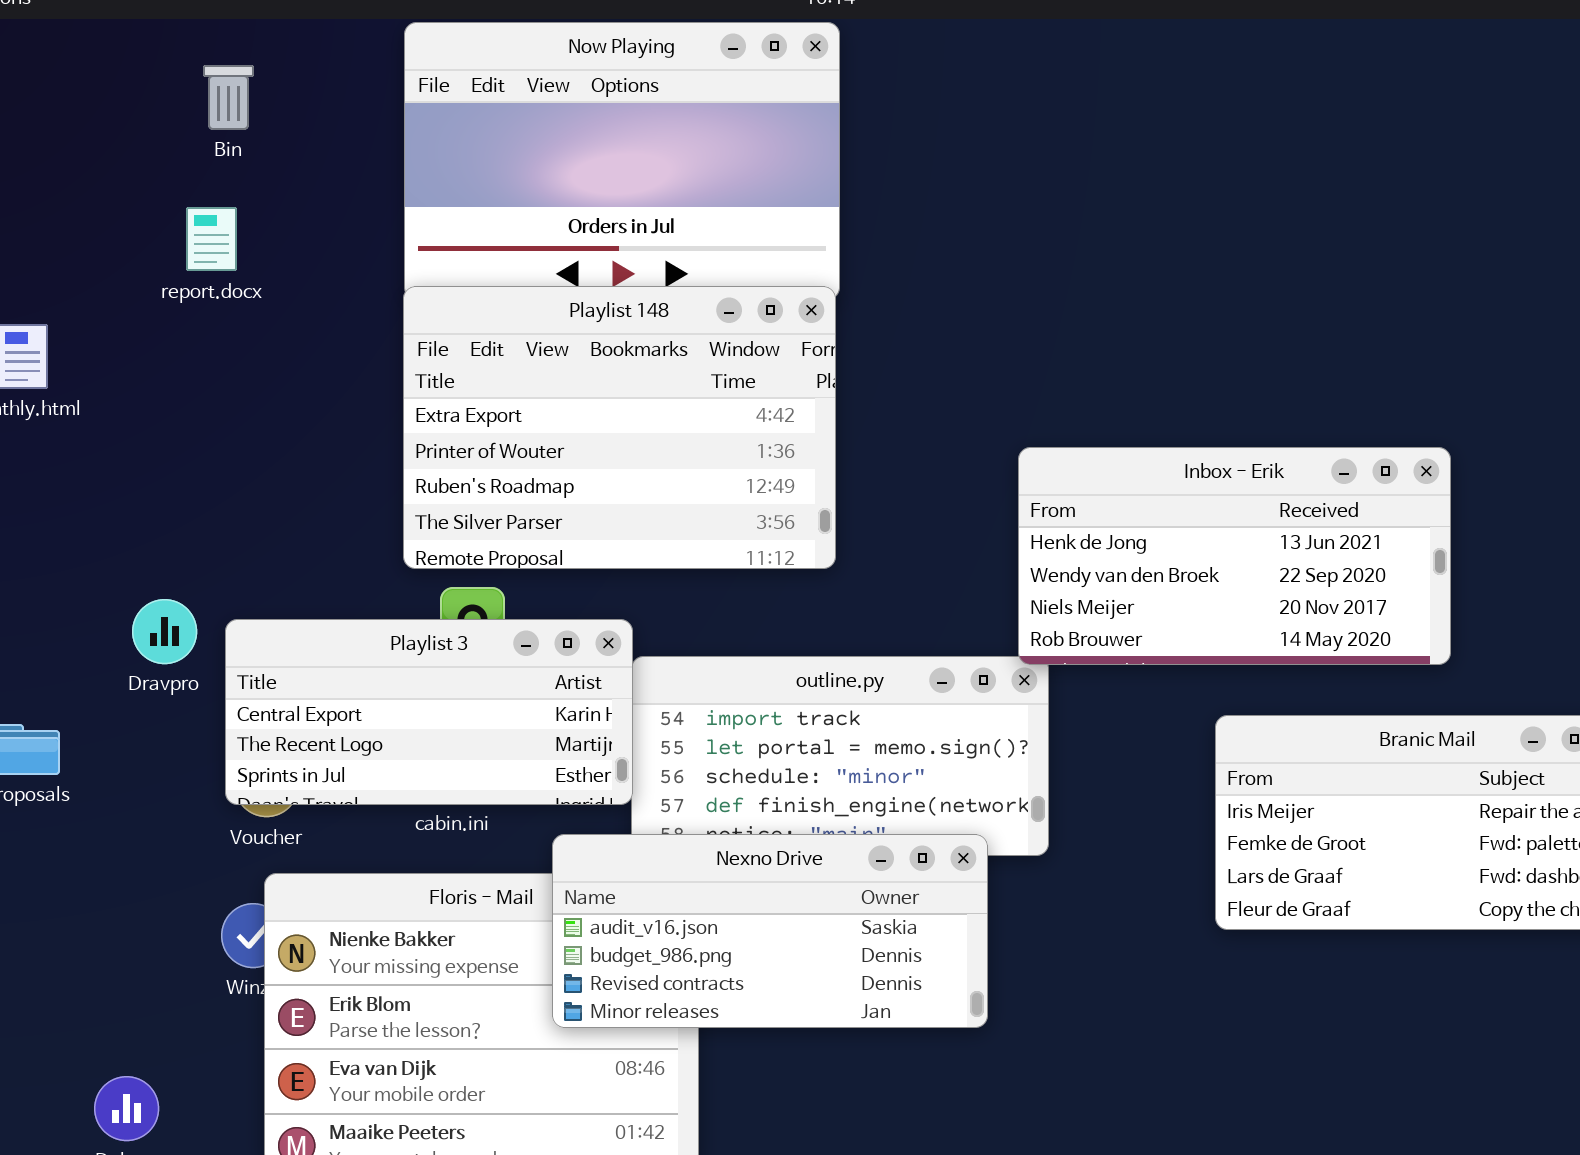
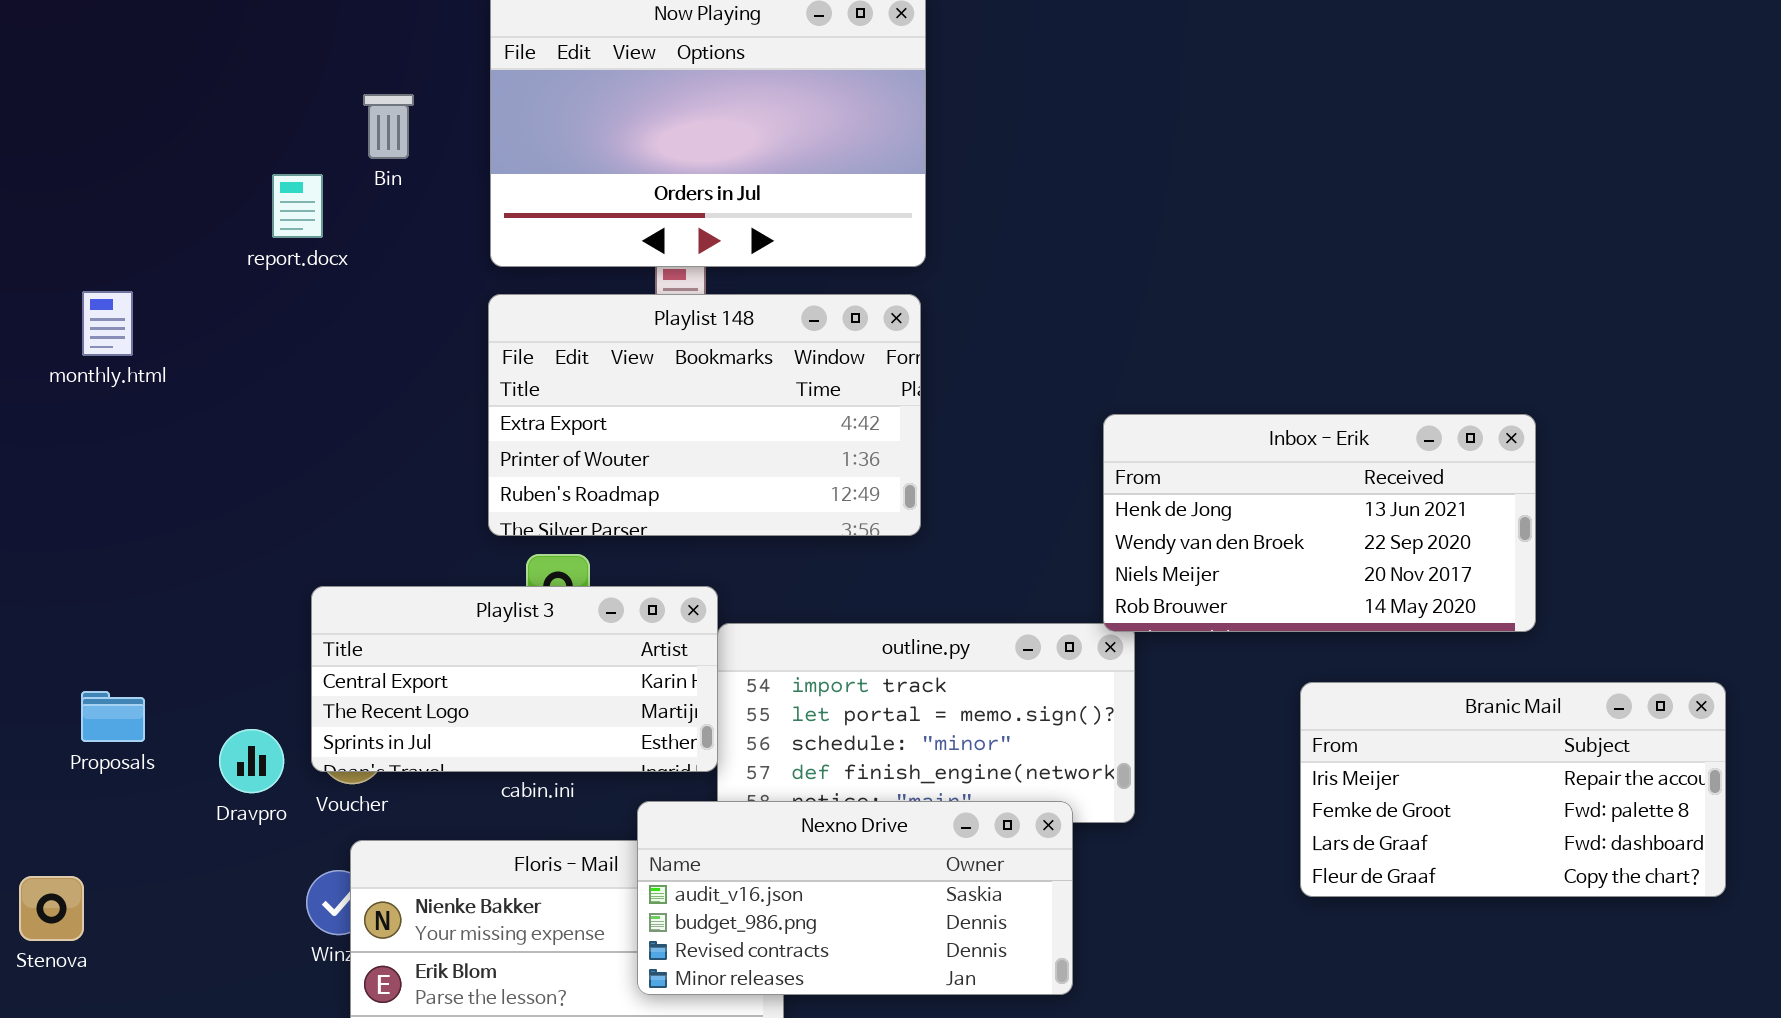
Bin: [203,65,254,130] -> [363,94,414,159], moved
Playlist 148: [403,286,836,569] -> [488,294,921,536], resized
Dravpro: [132,599,197,664] -> [219,729,284,793], moved

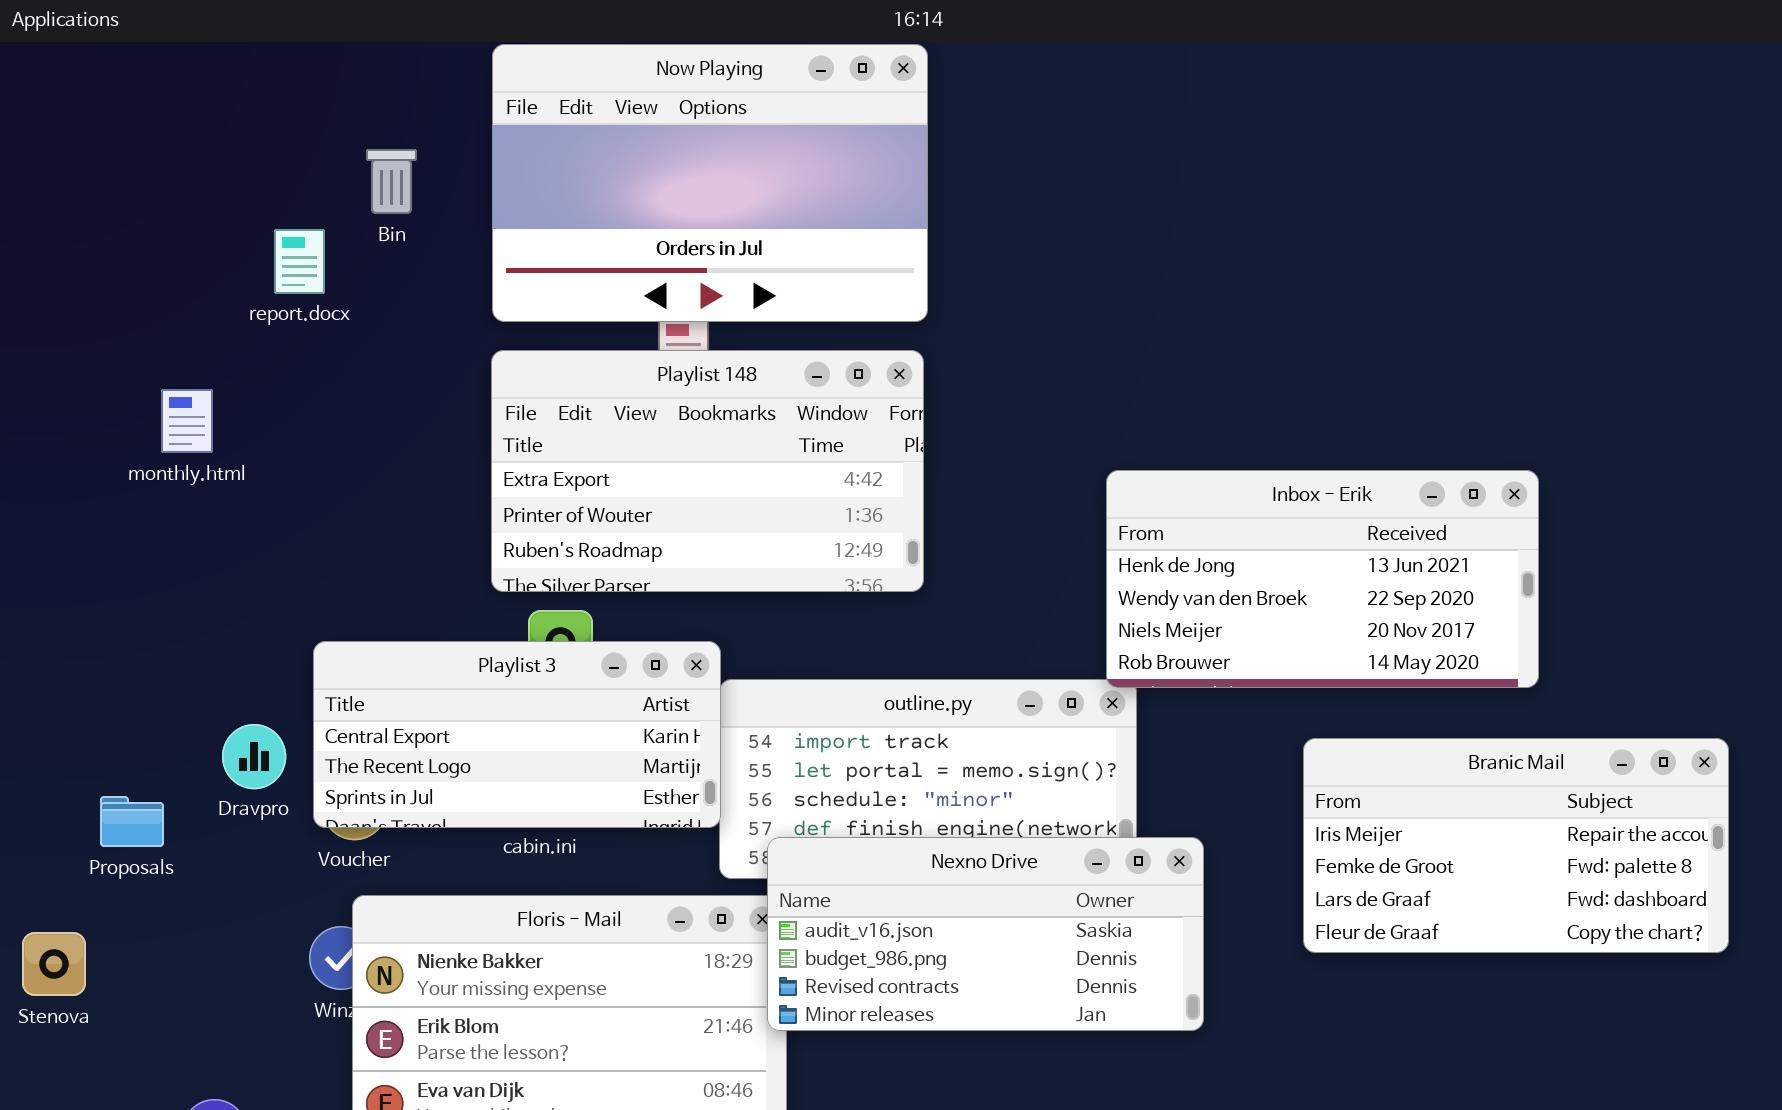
monthly.html: [82,291,133,356] -> [161,389,213,453], moved
Proposals: [81,691,145,742] -> [100,796,164,847], moved
Dravpro: [219,729,284,793] -> [222,724,286,789], moved
Nexno Drive: [637,801,1073,995] -> [767,837,1204,1031], moved

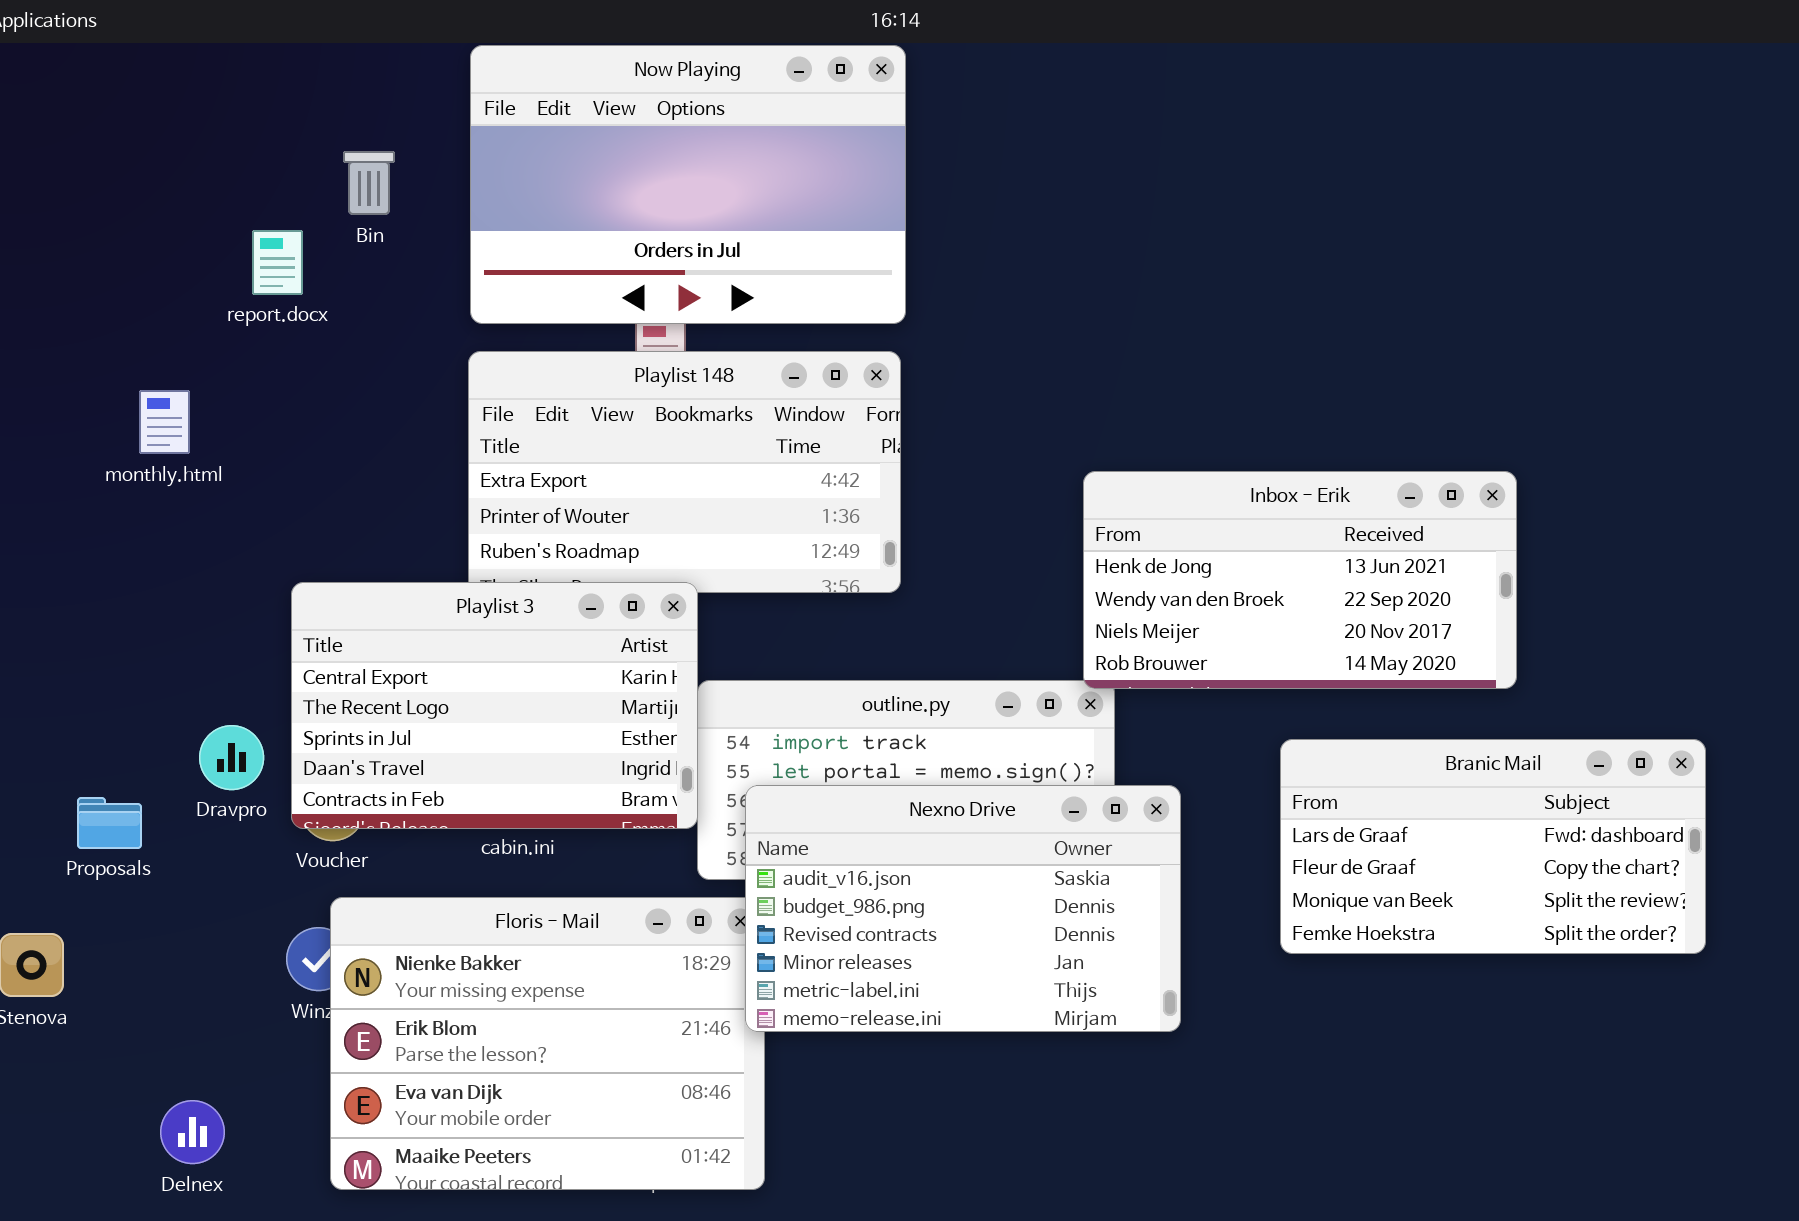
Playlist 3: [313,641,721,828] -> [291,582,698,829], resized
Branic Mail: [1303,738,1729,953] -> [1280,739,1706,954], scrolled down 2 rows
Nexno Drive: [767,837,1204,1031] -> [745,785,1181,1032], resized

